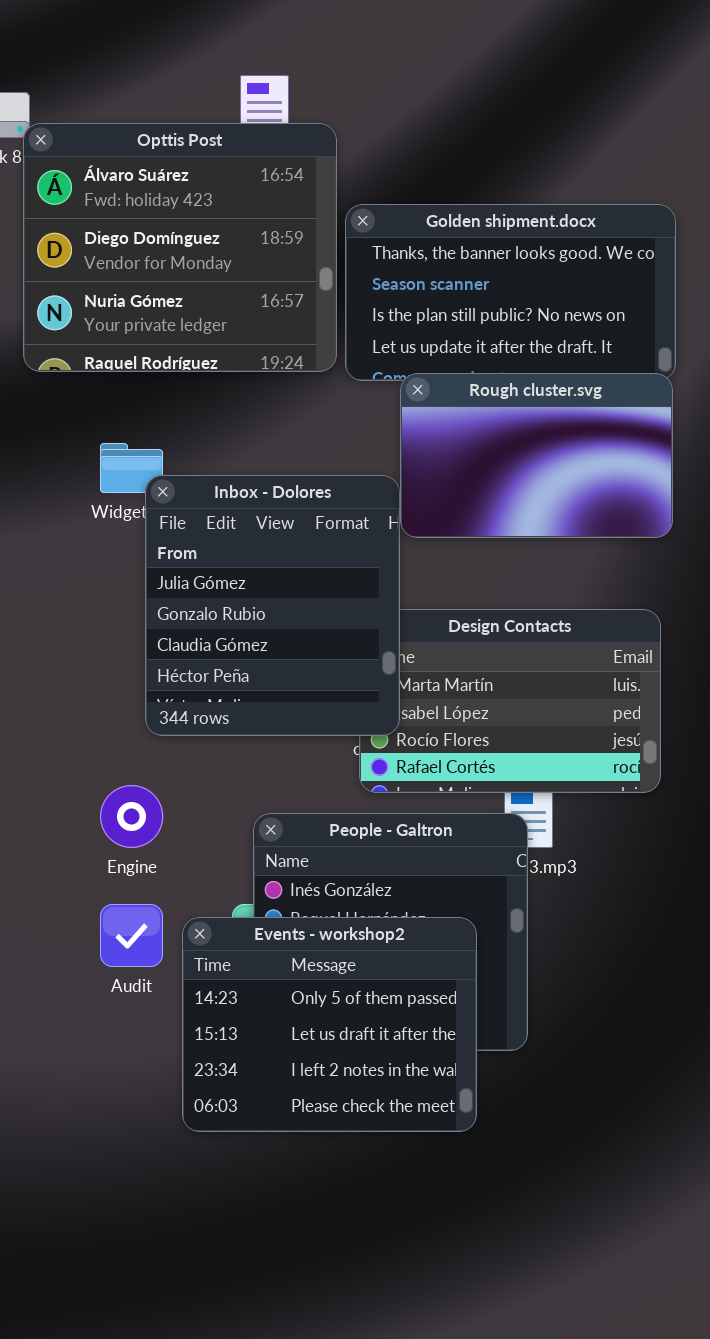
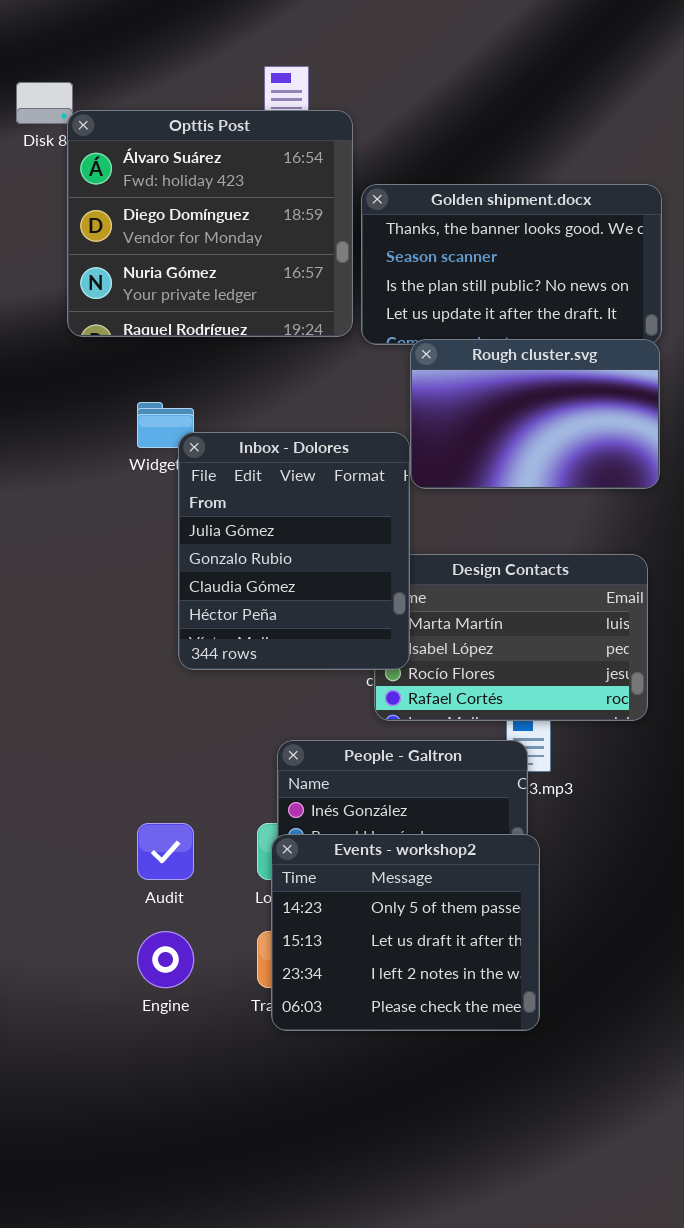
Engine: [100,785,163,848] -> [137,931,194,988], moved
Events - workshop2: [182,917,477,1132] -> [271,834,540,1031], moved

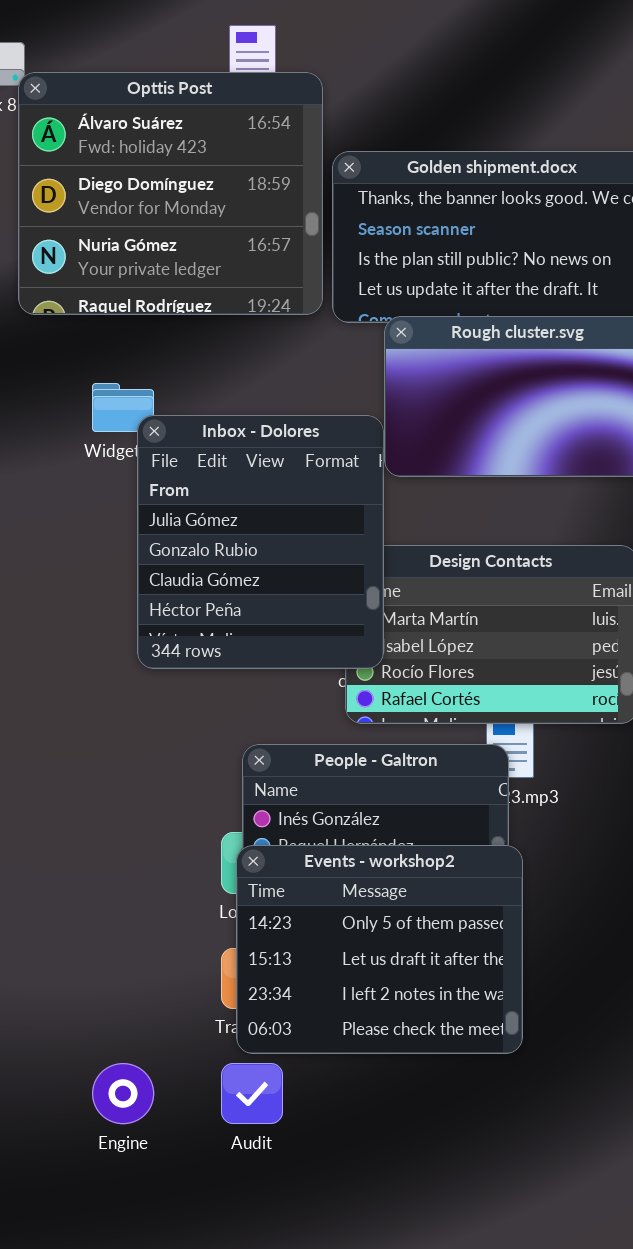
Audit: [137,823,194,880] -> [221,1063,283,1124], moved
Engine: [137,931,194,988] -> [92,1063,154,1124], moved

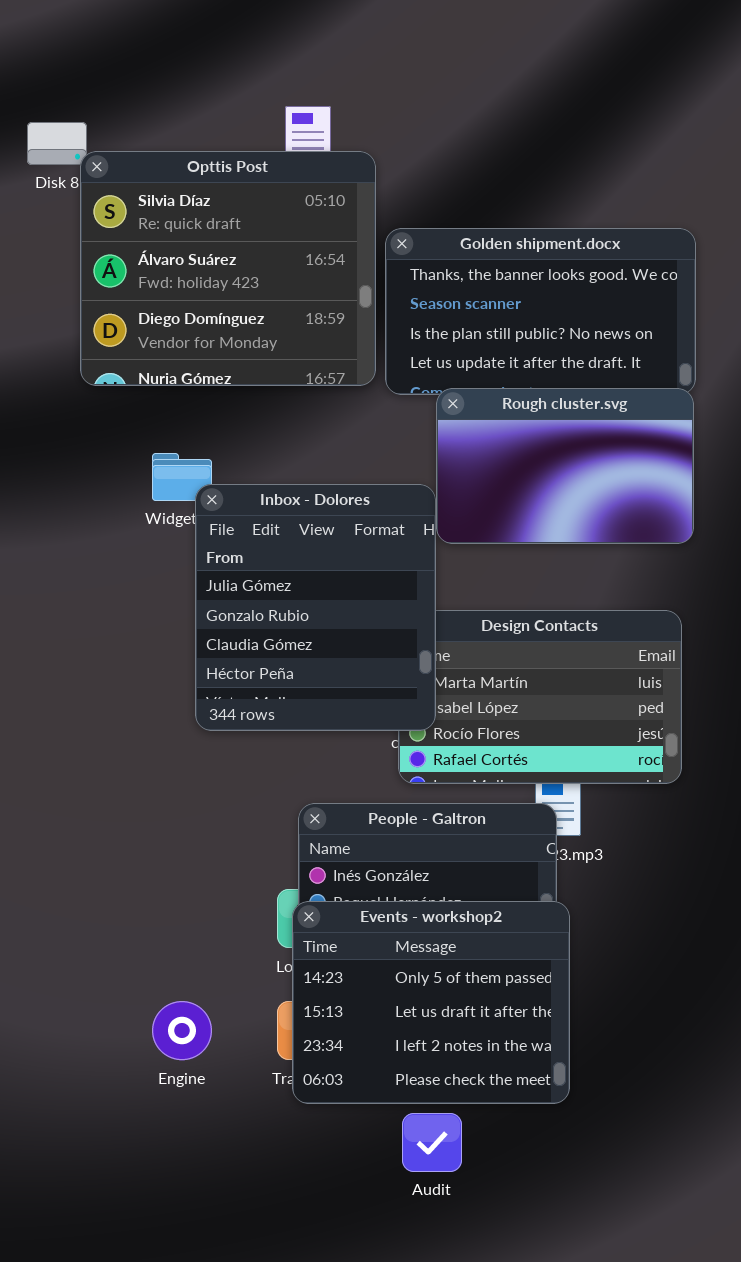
Opttis Post: [18,72,323,315] -> [80,151,376,386], scrolled up 1 row
Engine: [92,1063,154,1124] -> [152,1001,212,1060], moved
Audit: [221,1063,283,1124] -> [402,1113,462,1172], moved

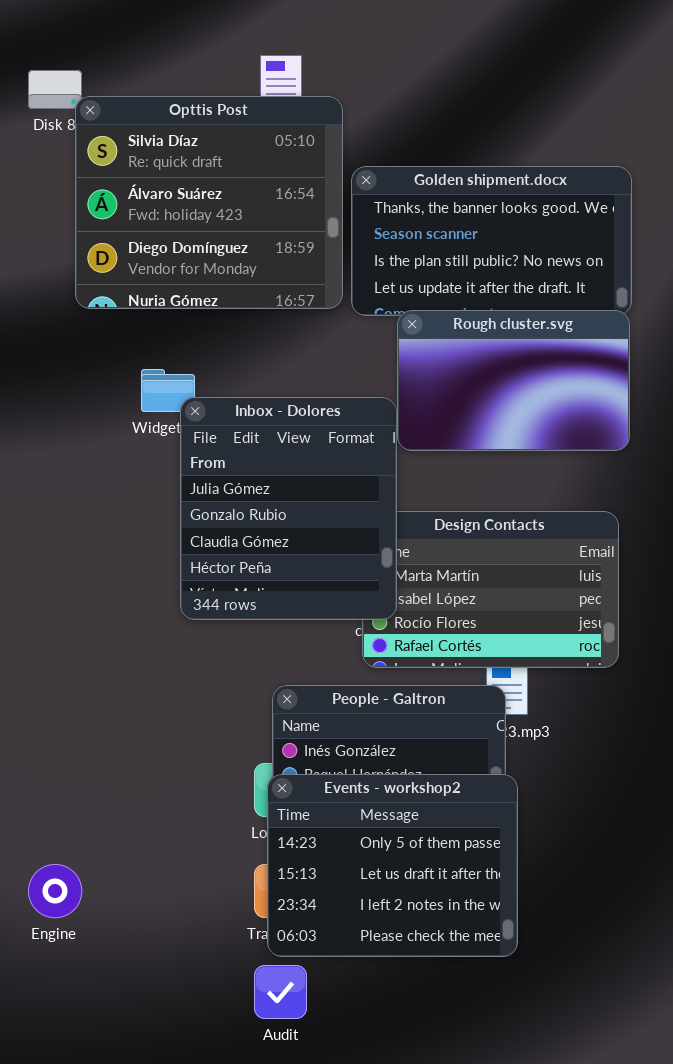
Engine: [152,1001,212,1060] -> [28,864,82,918], moved
Audit: [402,1113,462,1172] -> [254,965,307,1019], moved

